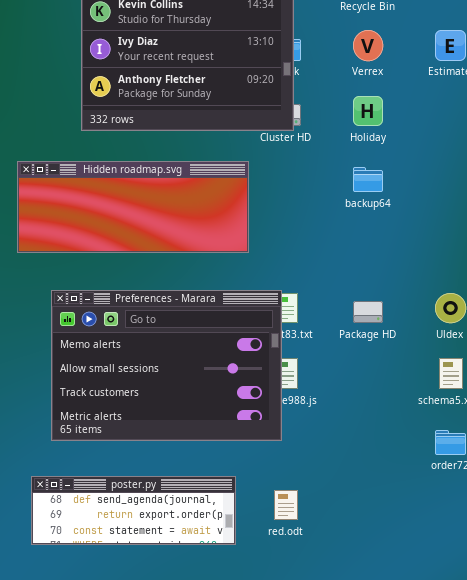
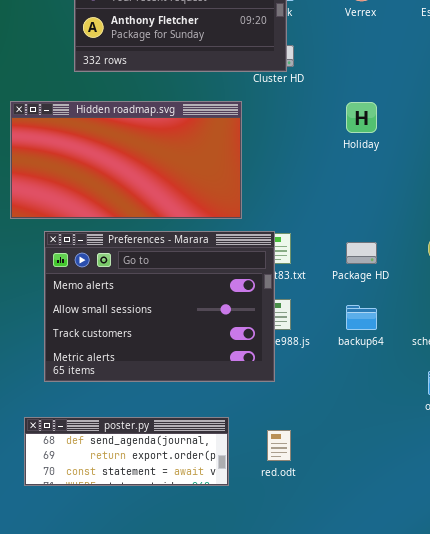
Holiday: [353,96,383,126] -> [346,102,377,133], moved
Hidden roadmap.svg: [17,161,249,253] -> [10,101,242,219], resized
backup64: [353,167,383,192] -> [346,305,377,330], moved

